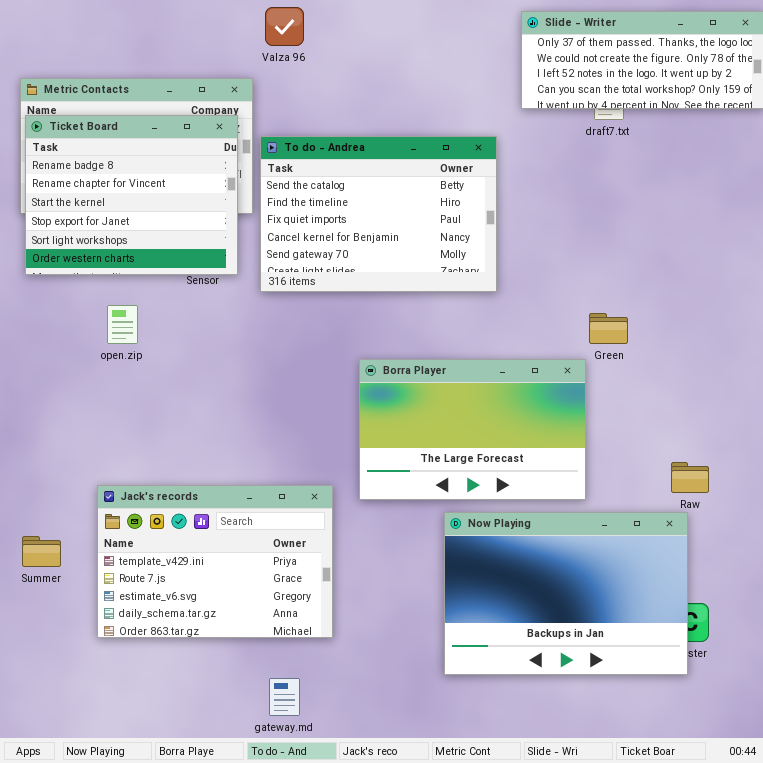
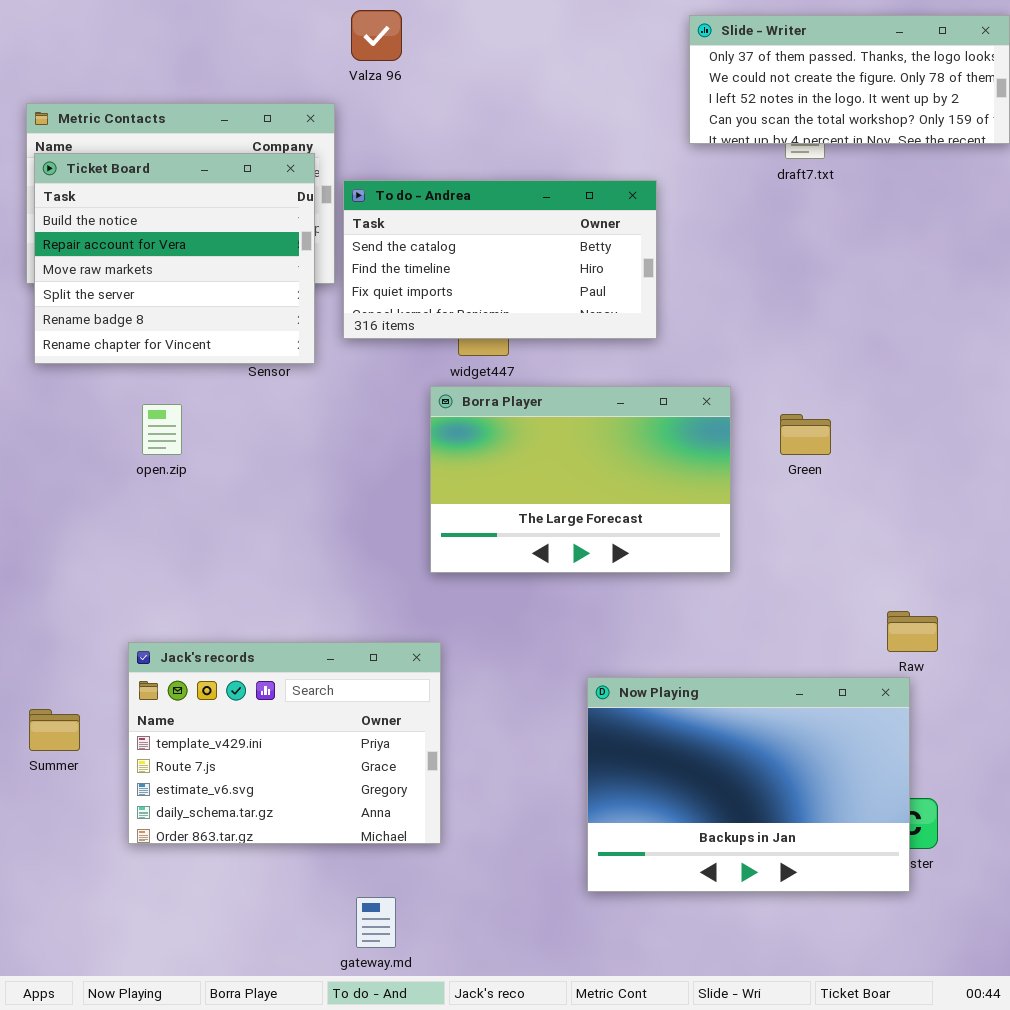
Ticket Board: [25,115,238,275] -> [34,153,315,364], scrolled up 4 rows
To do - Andrea: [260,136,497,292] -> [343,180,657,339], resized
Borra Player: [359,359,586,500] -> [430,386,731,573], moved

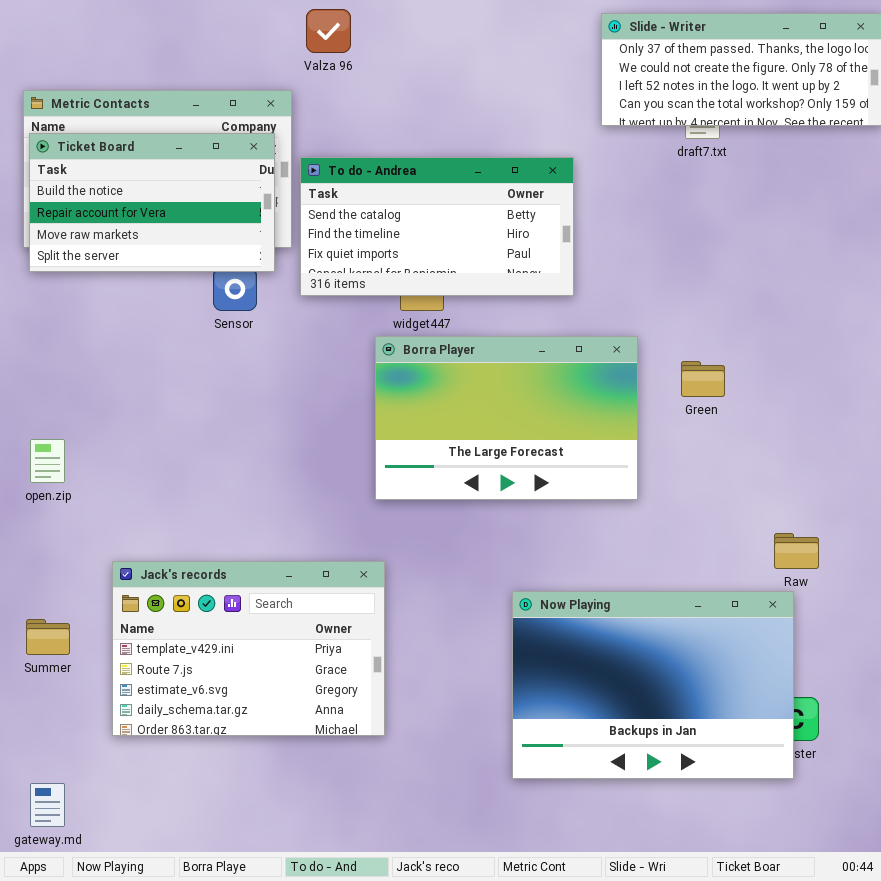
Ticket Board: [34,153,315,364] -> [29,133,275,272], resized
open.zip: [142,404,182,455] -> [30,439,65,483], moved
gateway.md: [356,897,396,948] -> [30,783,65,827], moved

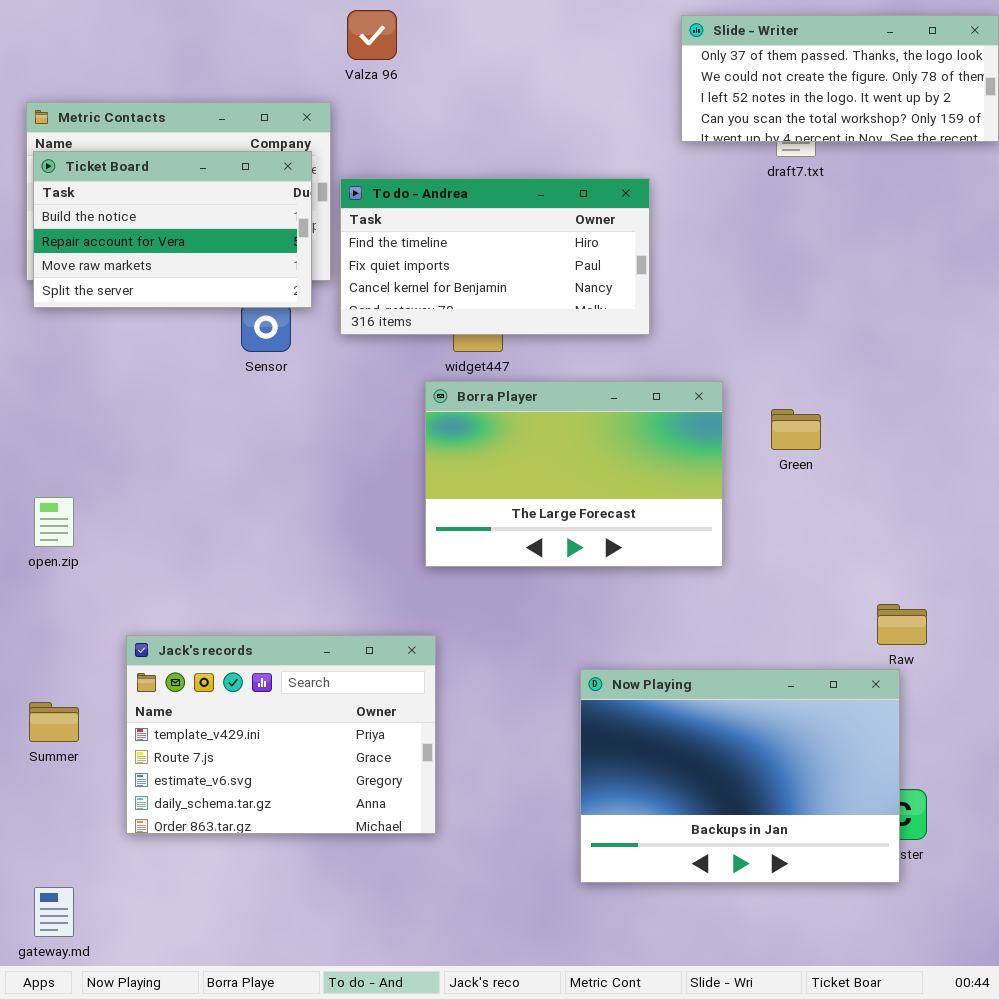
To do - Andrea: [300,157,574,296] -> [340,178,650,335], scrolled down 1 row

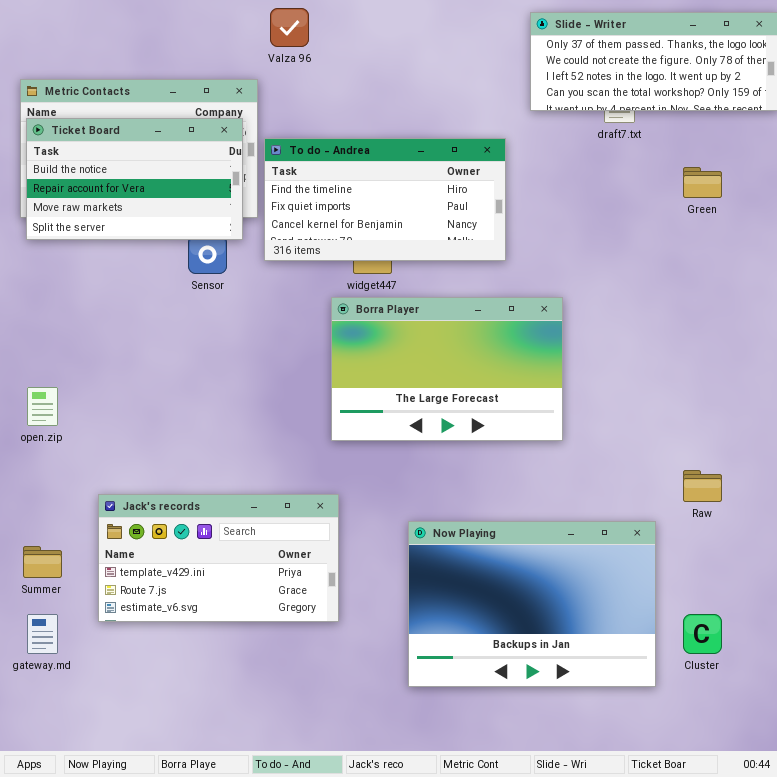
Green: [771,409,821,450] -> [683,167,722,198], moved
Jack's records: [126,635,436,834] -> [98,494,339,622], resized
Now Playing: [580,669,900,883] -> [408,521,656,687], moved
gateway.md: [34,887,74,937] -> [27,614,58,654], moved

